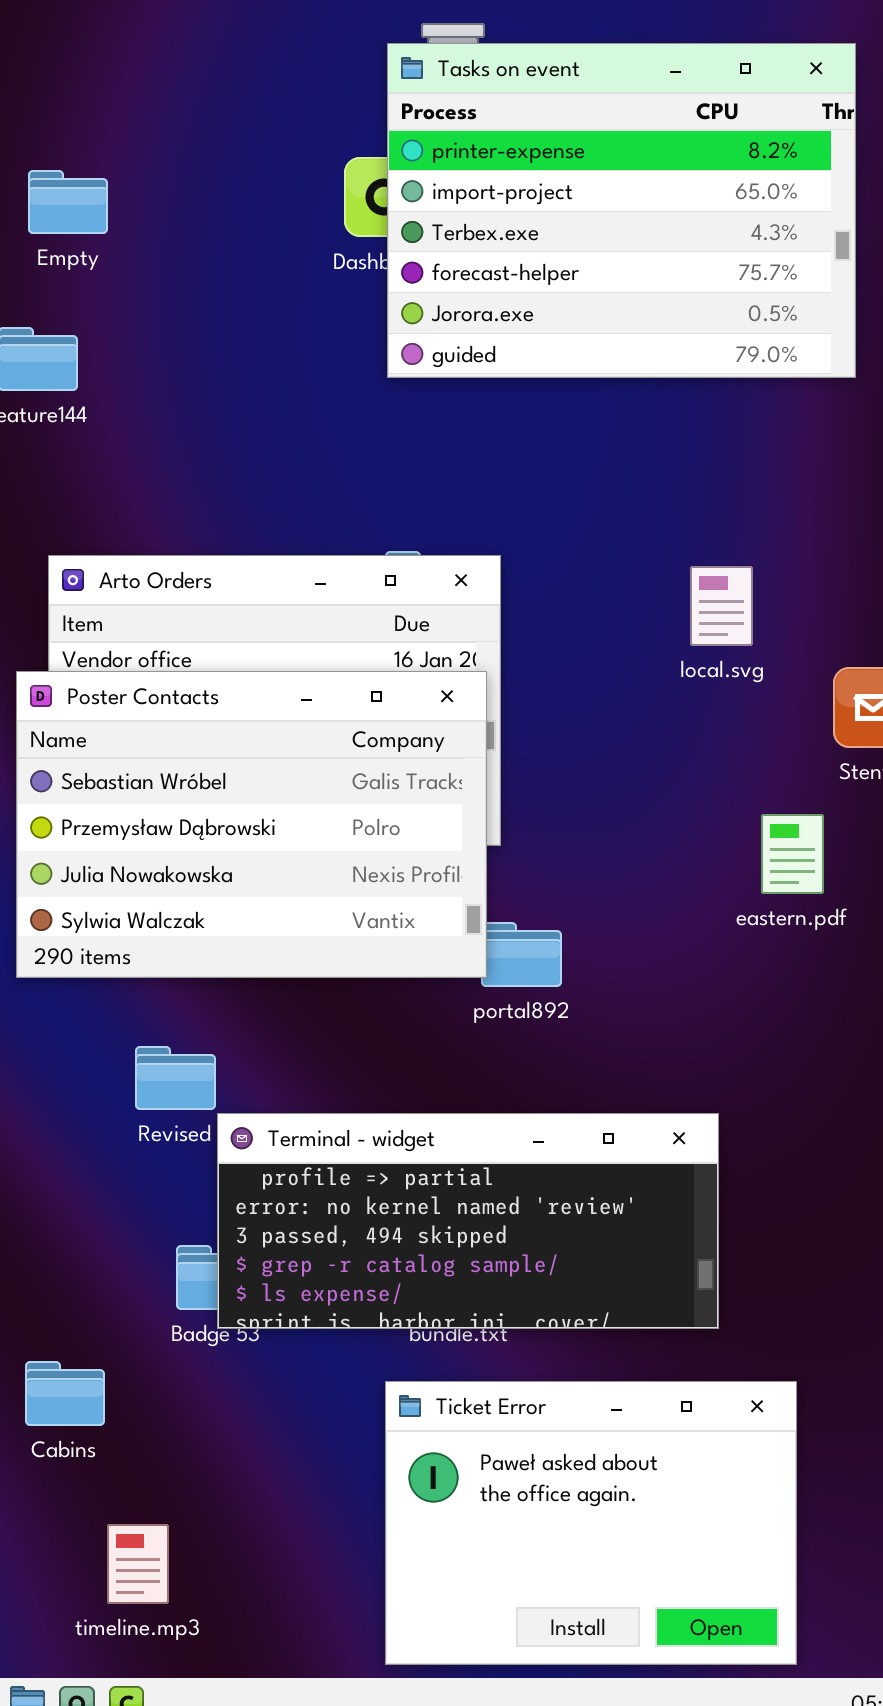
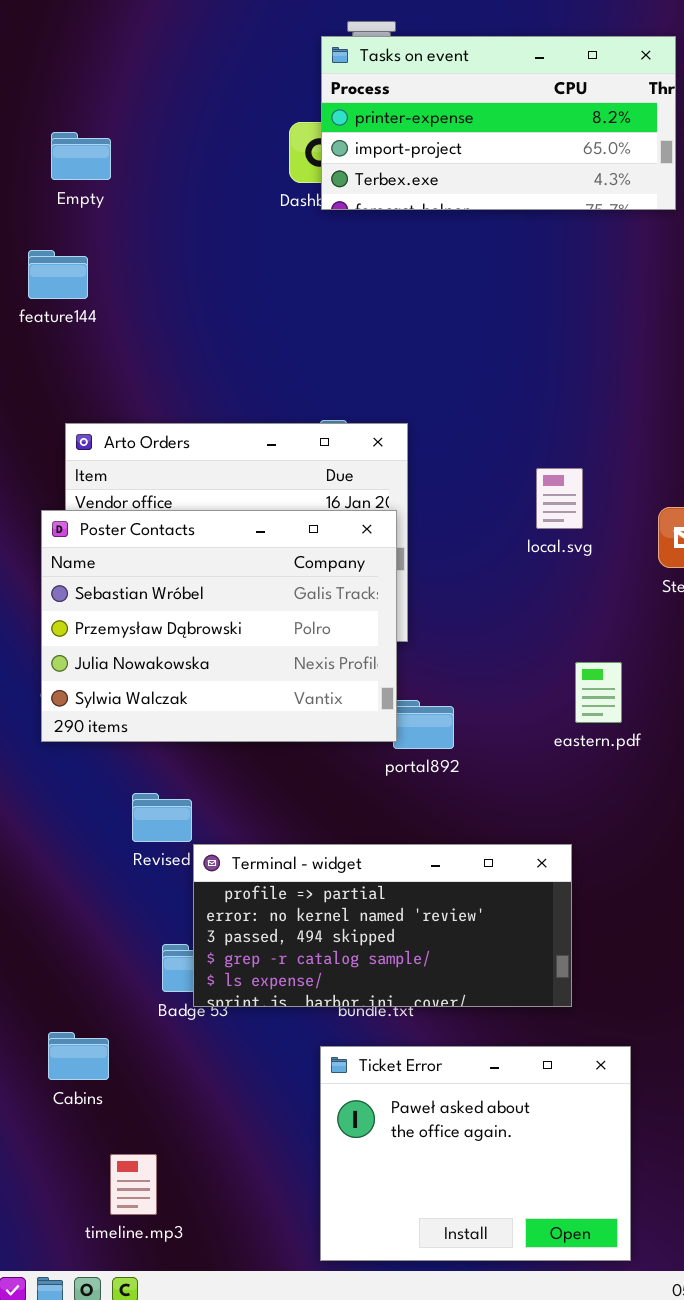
Tasks on event: [387,43,856,378] -> [321,36,676,210], resized
local.svg: [690,566,753,646] -> [536,468,583,529], moved
eastern.pdf: [761,814,824,894] -> [575,662,622,723], moved

